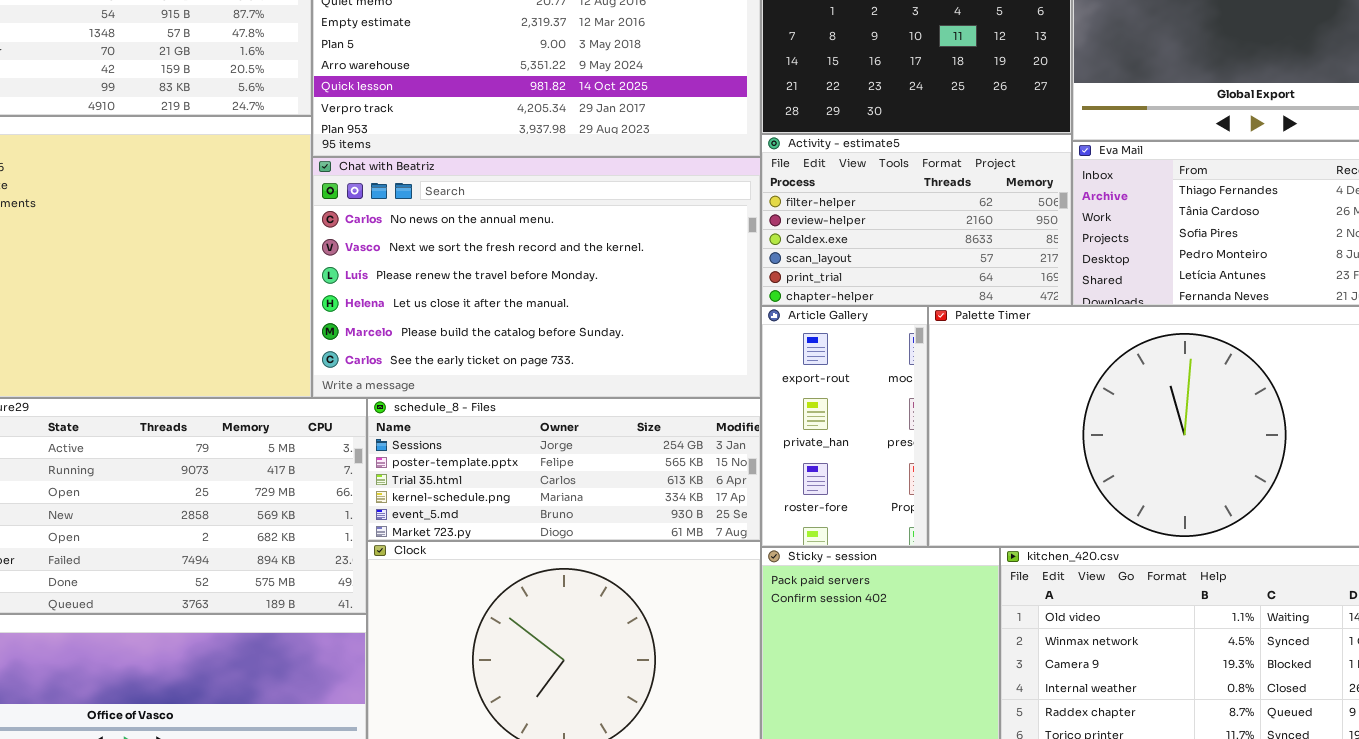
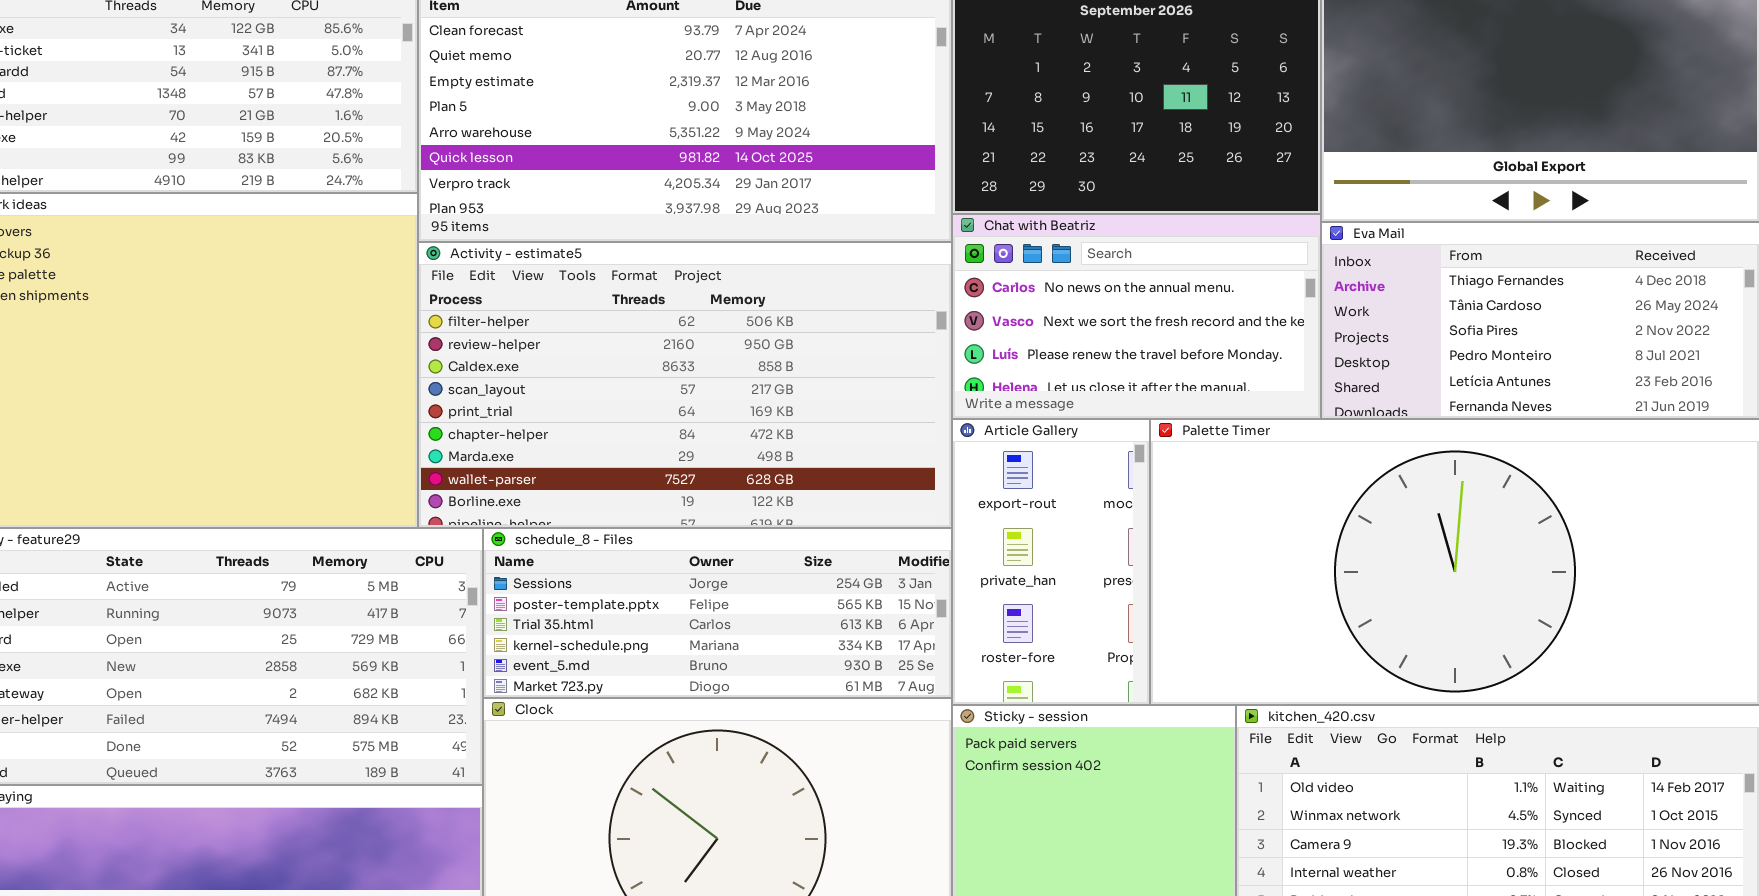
Activity - estimate5: [761,134,1072,306] -> [418,242,952,528], moved, resized
Chat with Beatriz: [312,157,761,398] -> [952,214,1321,419], moved, resized

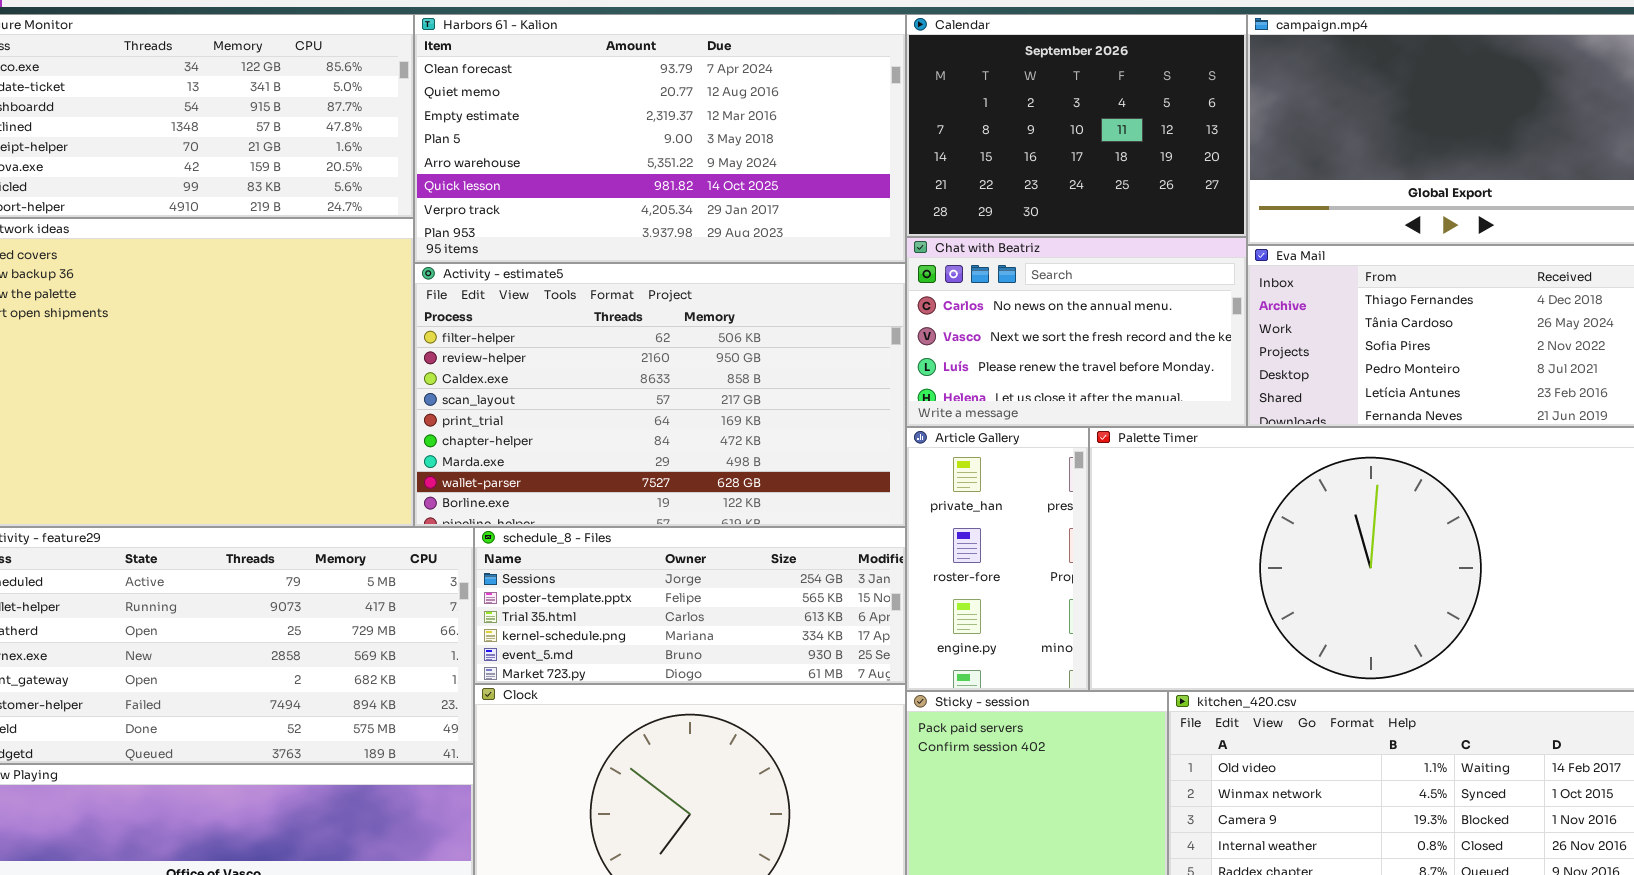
Article Gallery: [952,419,1150,705] -> [906,427,1089,691], scrolled down 1 row

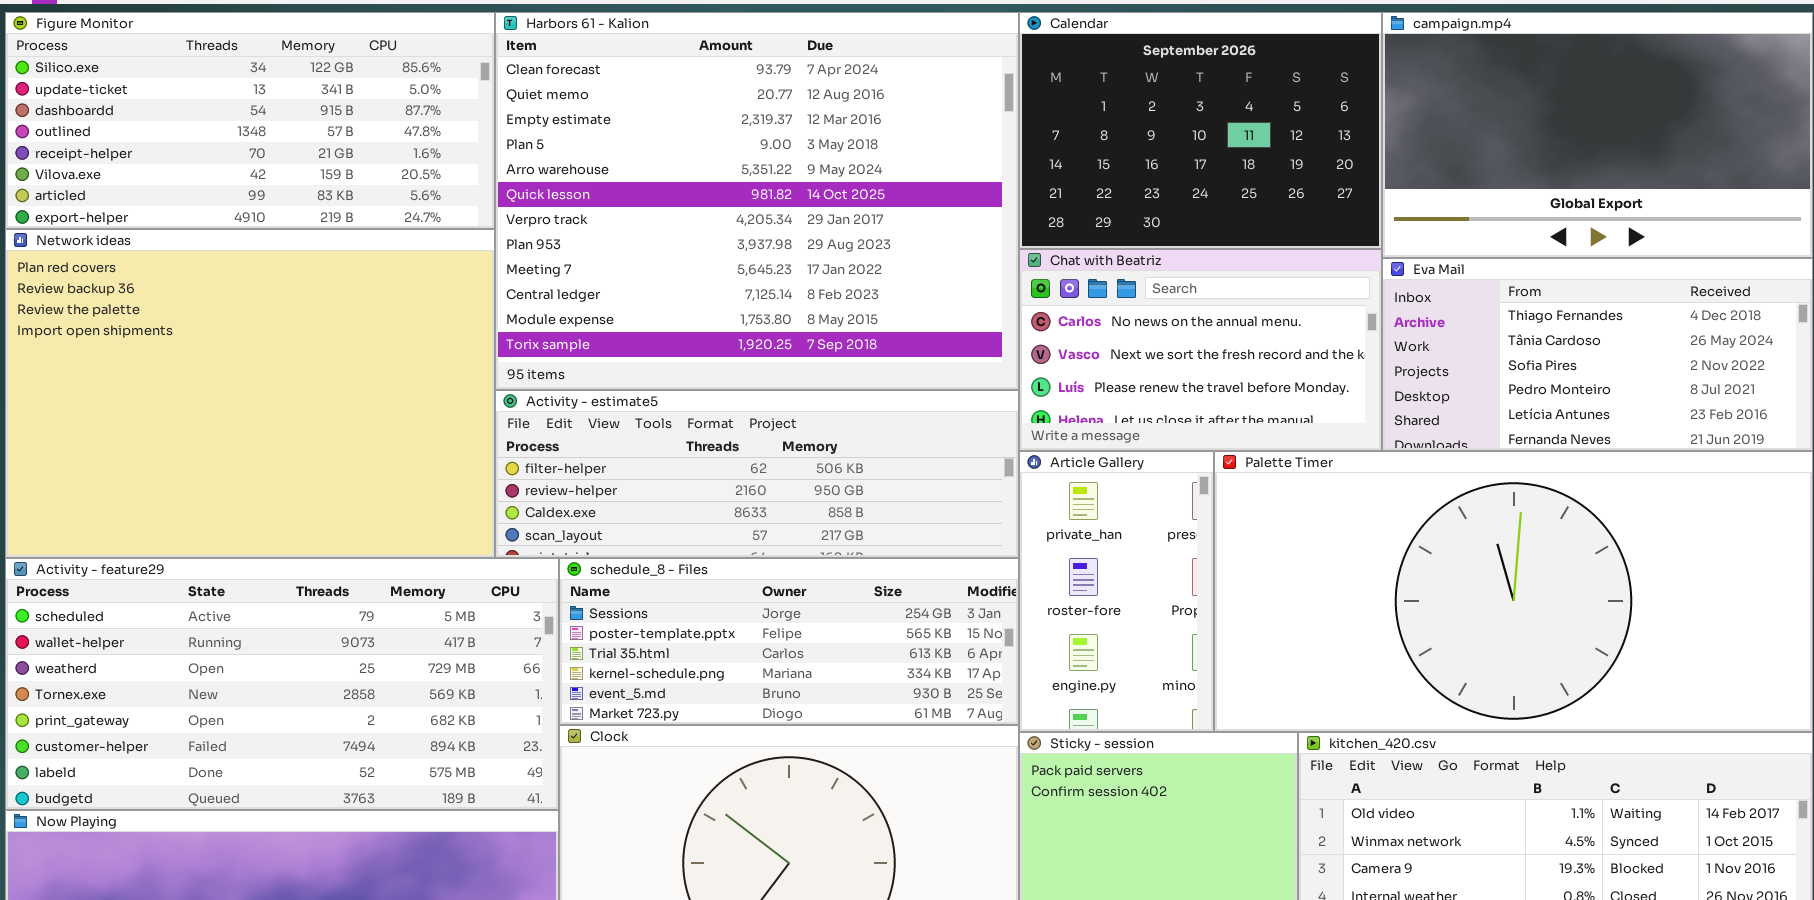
Harbors 61 - Kalion: [414,14,906,263] -> [495,12,1019,390], resized
Activity - estimate5: [414,263,906,527] -> [495,390,1019,558], resized

